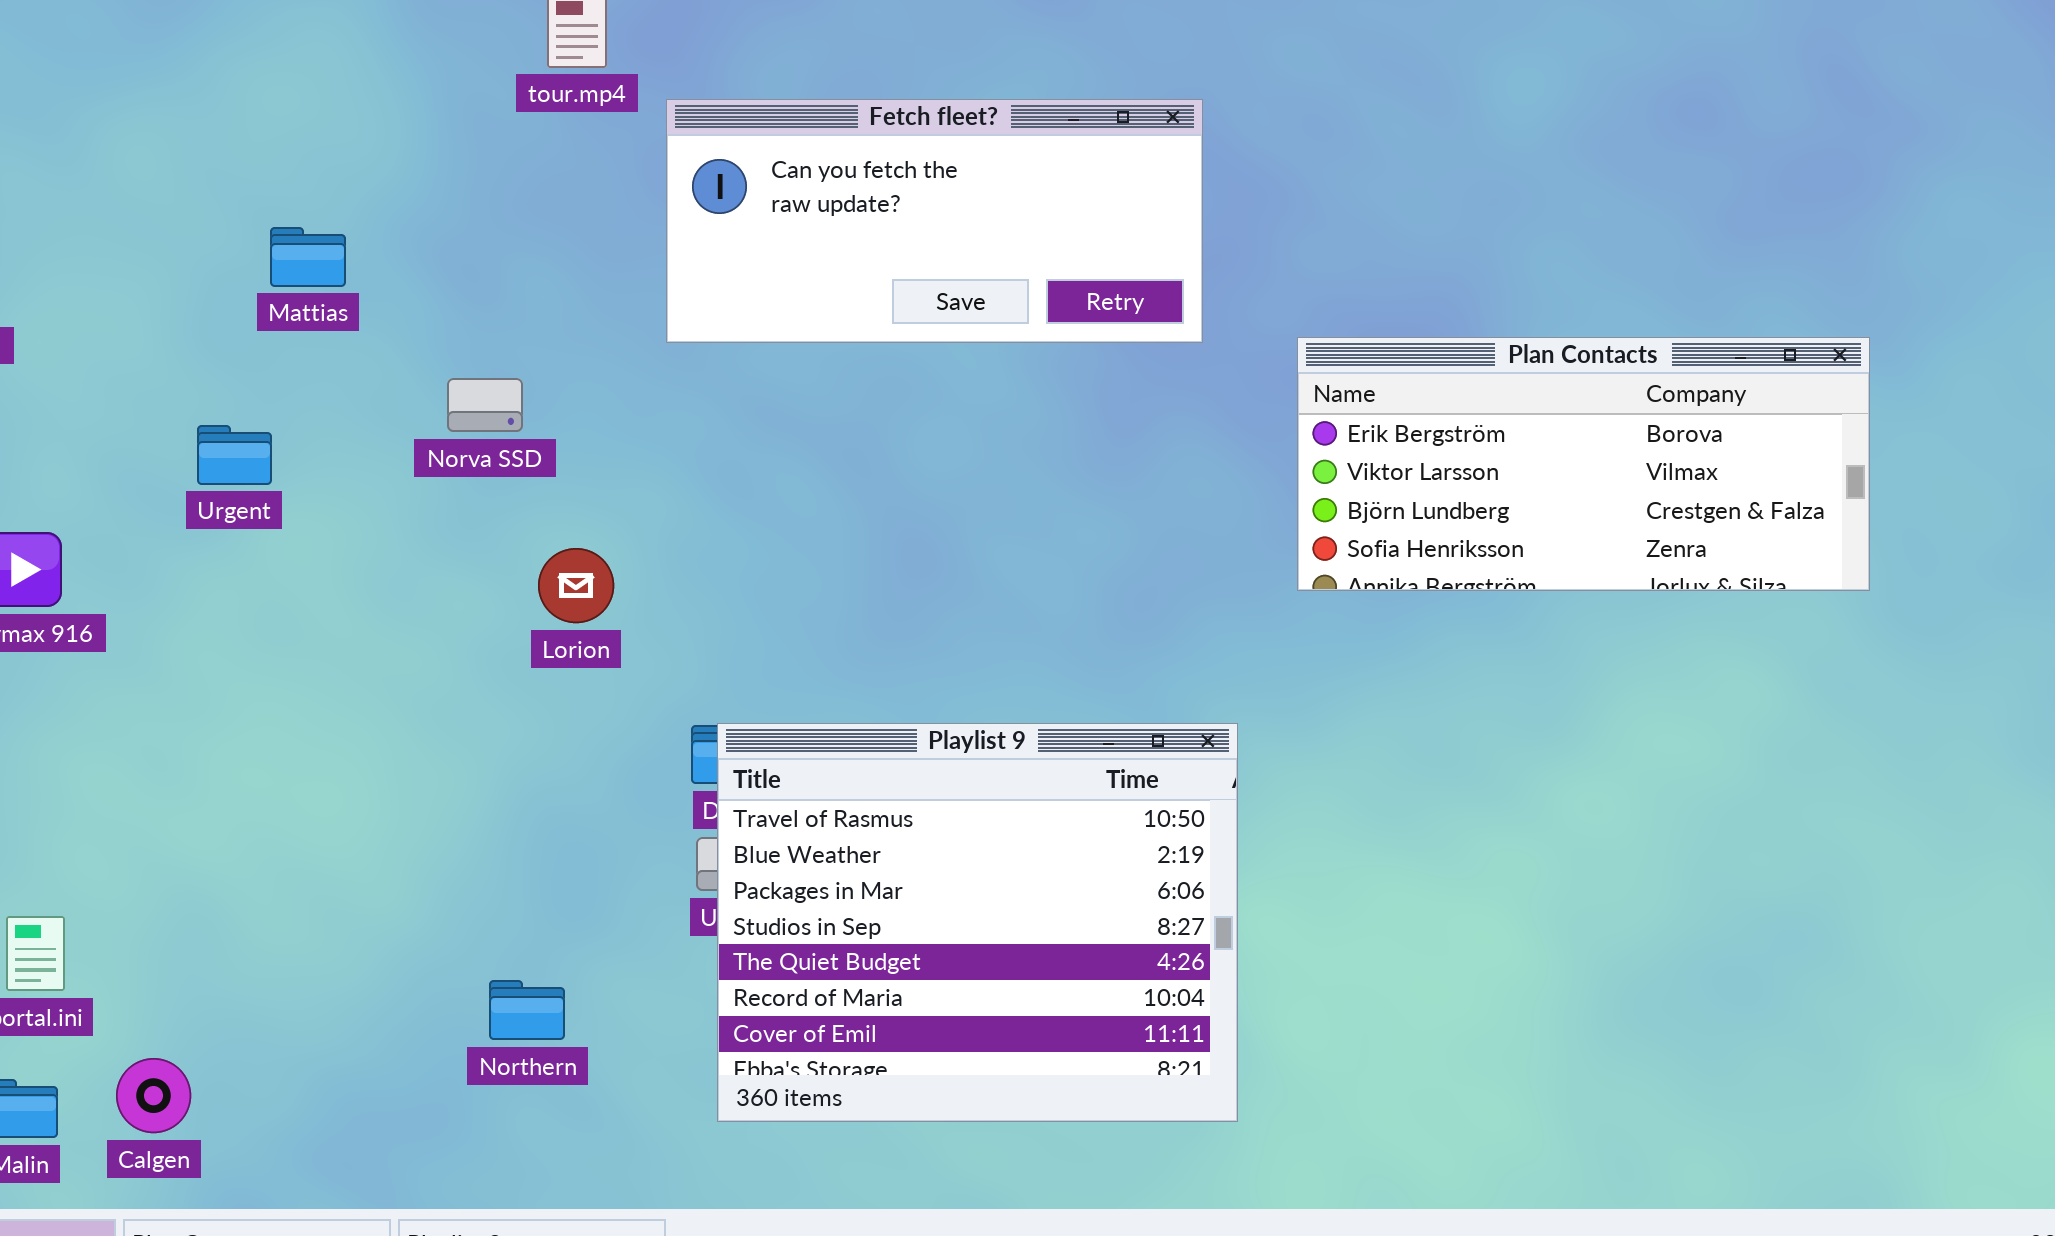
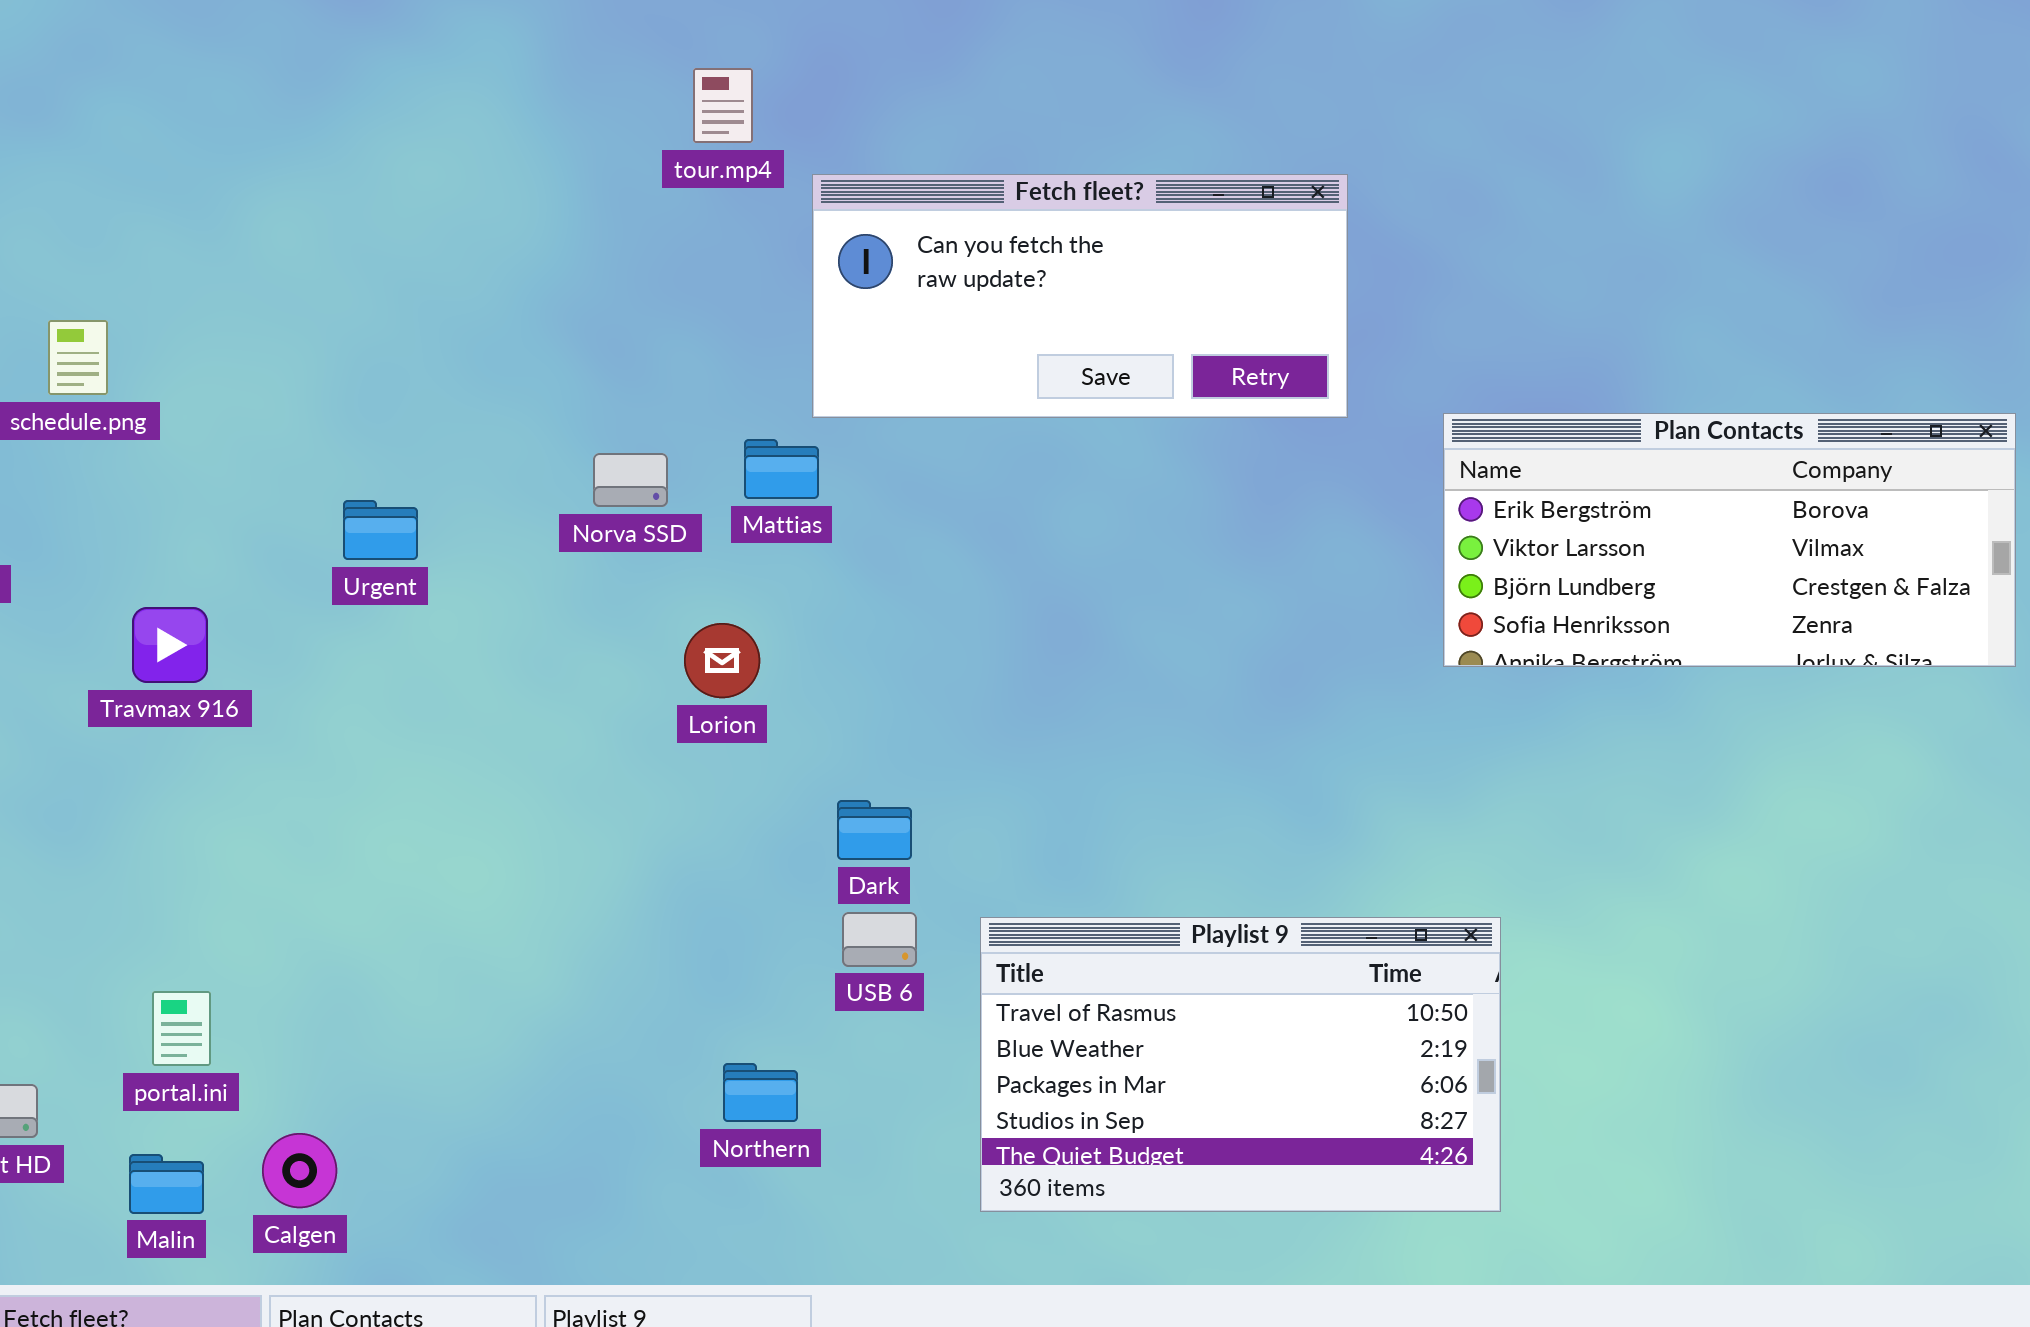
Mattias: [270,227,346,287] -> [744,439,819,499], moved
Playlist 9: [717,723,1238,1122] -> [980,917,1501,1212], moved, resized
Northern: [489,980,565,1040] -> [723,1063,798,1122], moved

